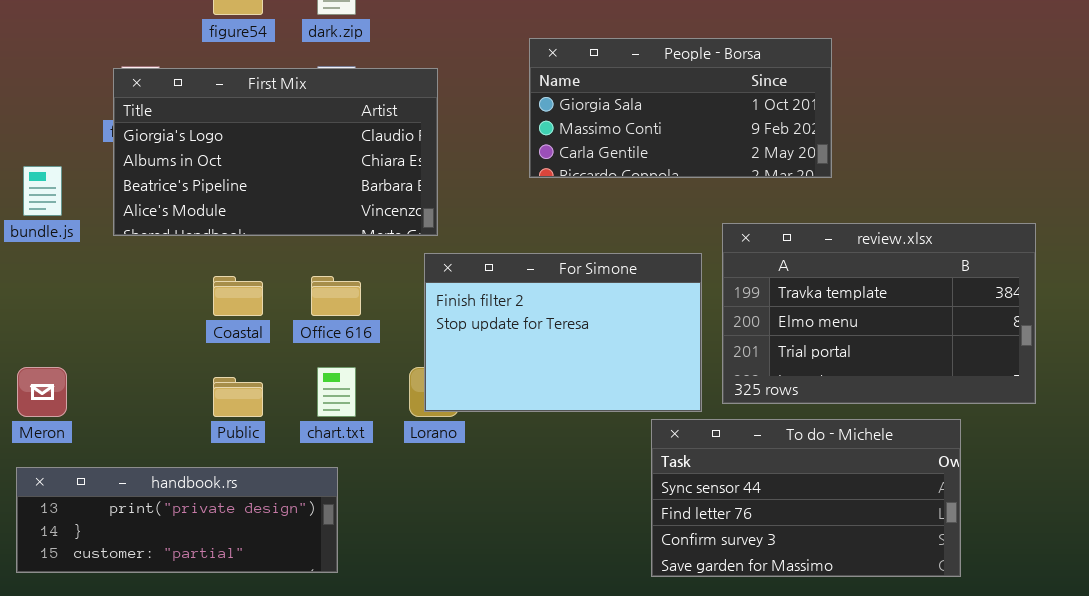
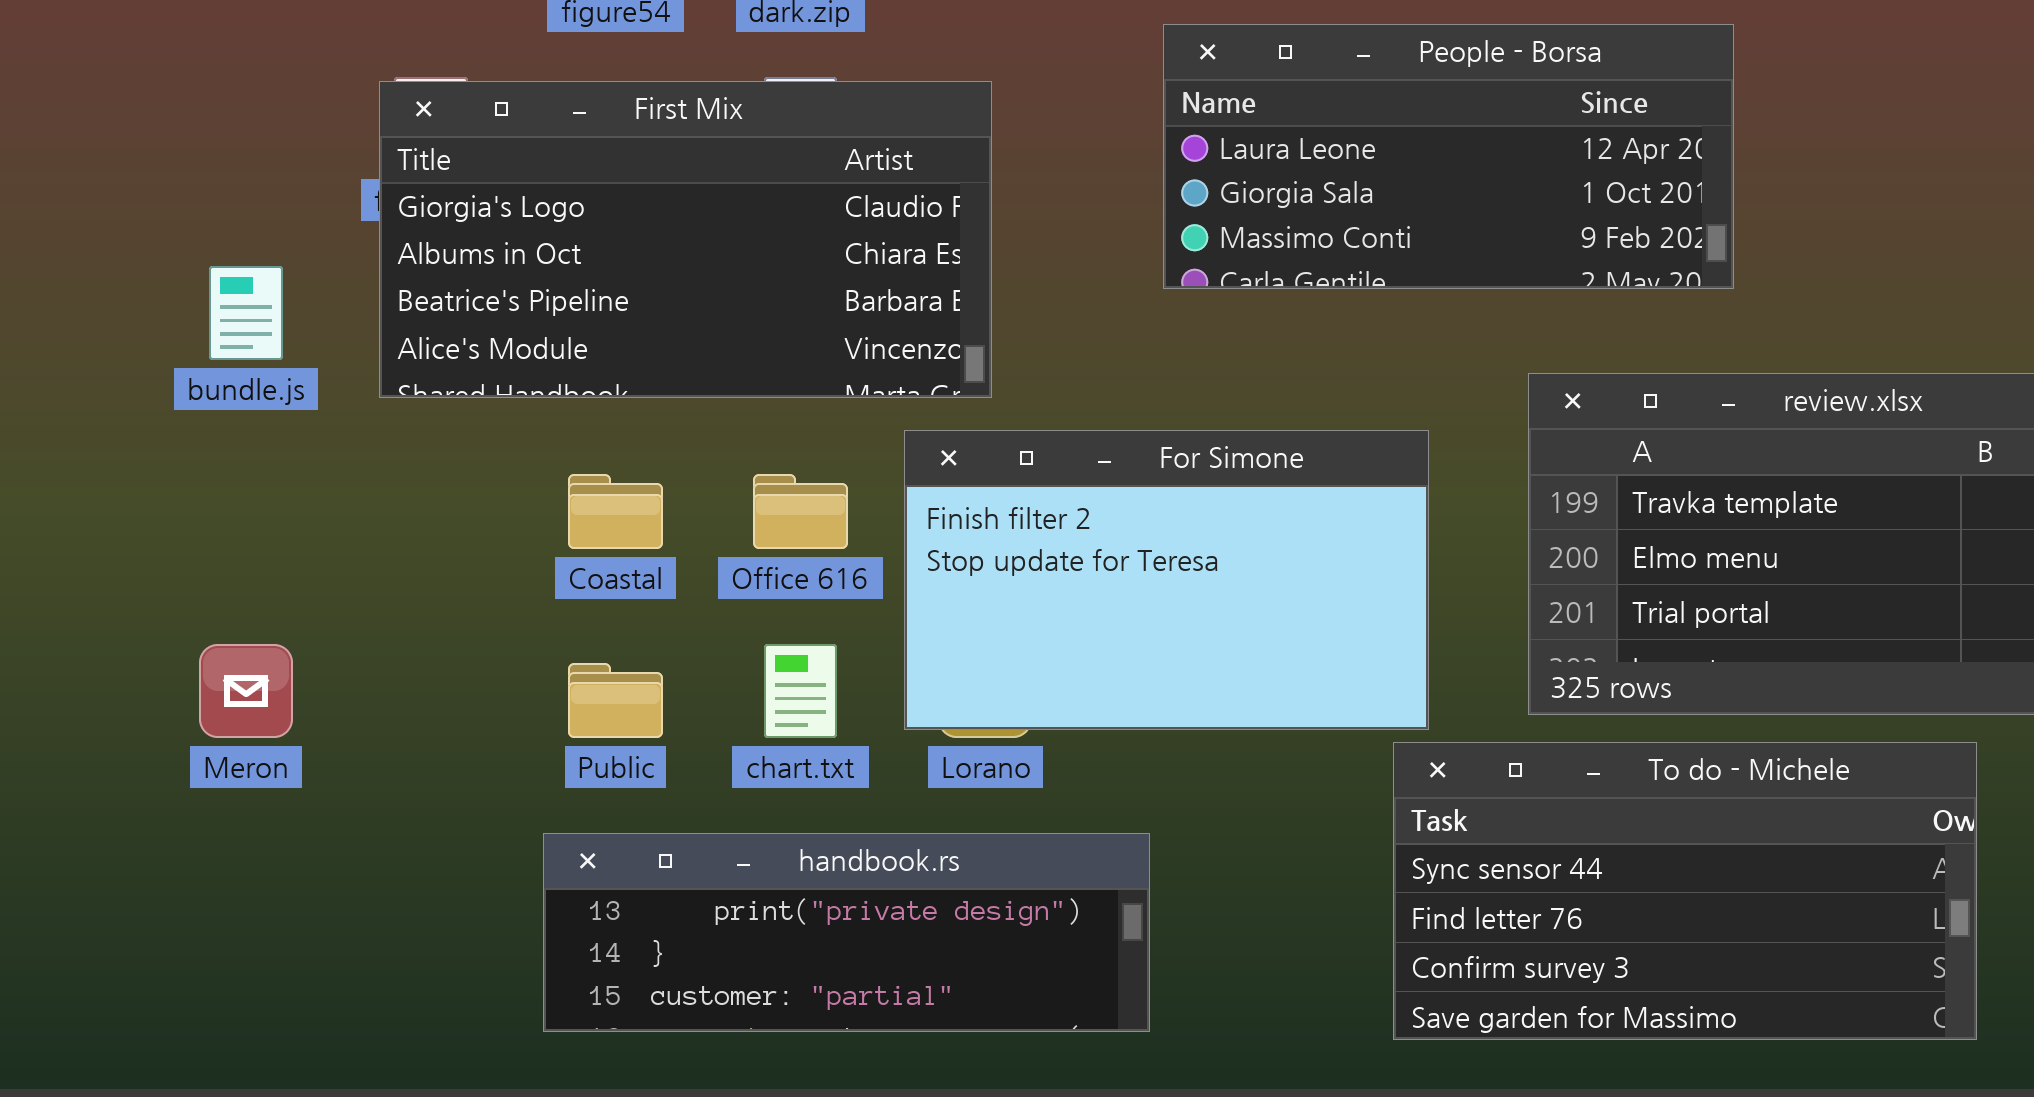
People - Borsa: [529,38,832,178] -> [1163,24,1734,289], scrolled up 1 row
For Simone: [424,253,702,412] -> [904,430,1429,730], moved
handbook.rs: [16,467,338,573] -> [543,833,1150,1032], moved

